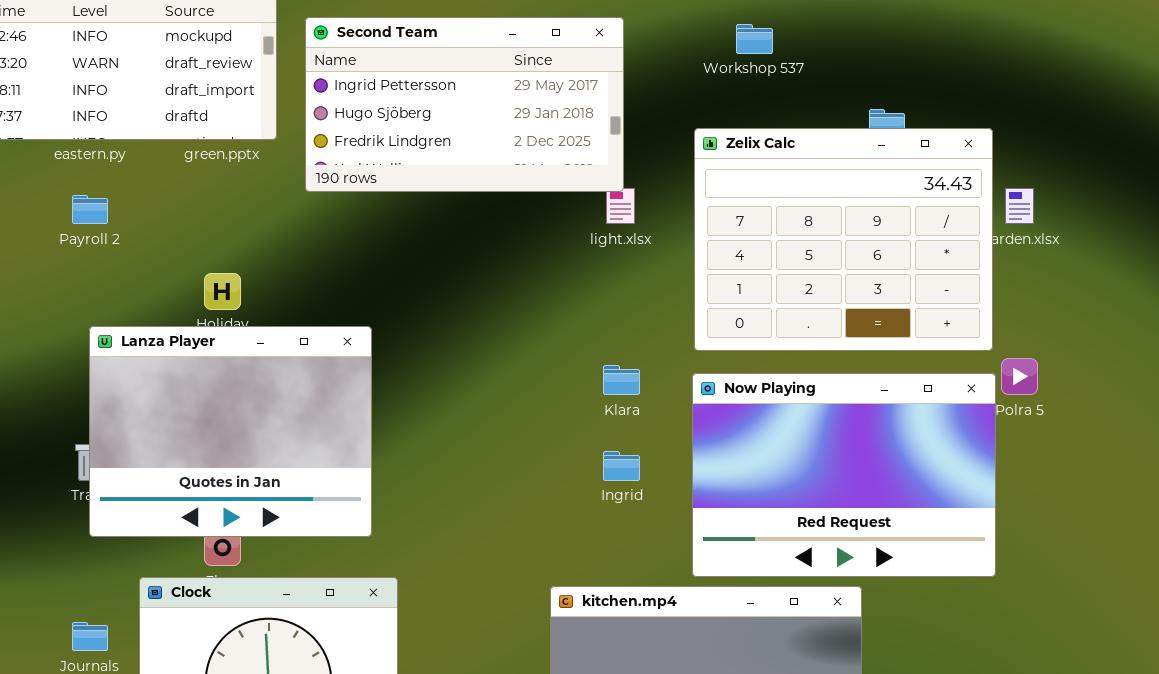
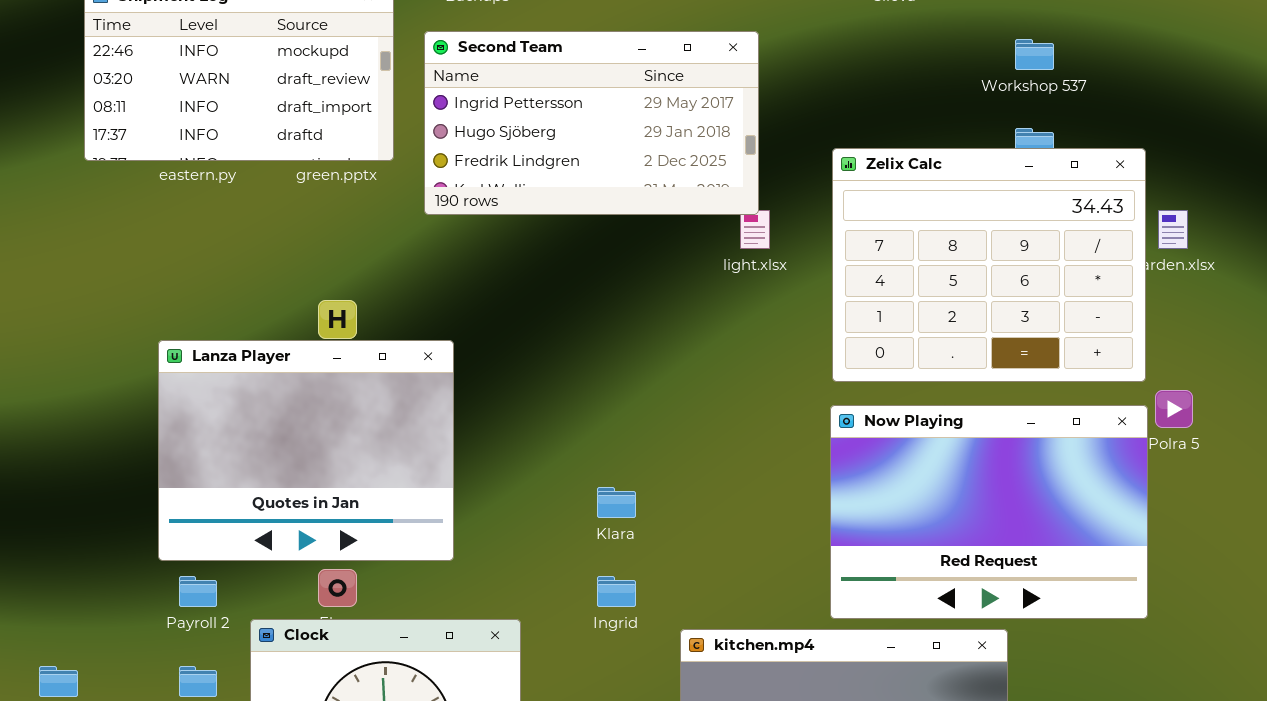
Workshop 537: [736,24,773,54] -> [1015,39,1054,70], moved
Payroll 2: [72,195,108,224] -> [179,576,217,607], moved
Lanza Player: [89,326,372,537] -> [158,340,454,561], moved
Klara: [603,365,640,395] -> [597,487,636,518], moved
Ingrid: [603,451,640,481] -> [597,576,636,607], moved

